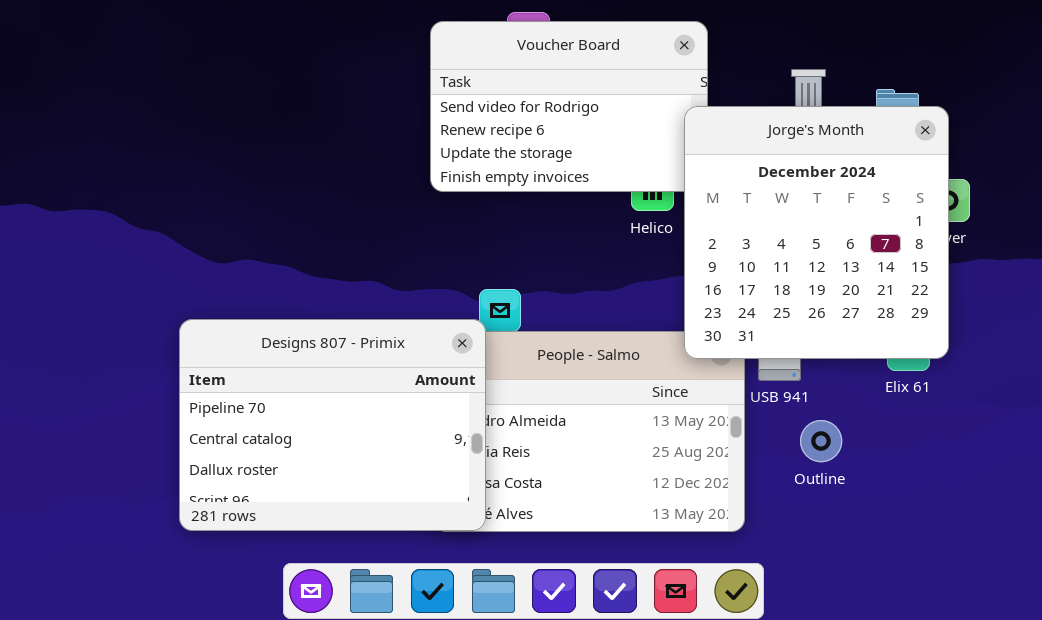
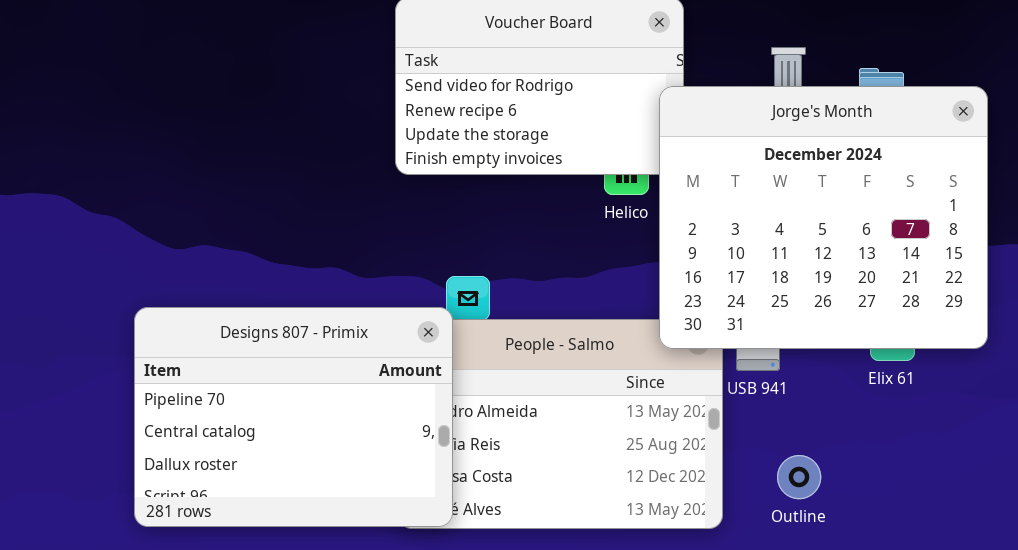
Jorge's Month: [684,106,949,359] -> [659,86,988,349], resized
Outline: [800,420,842,462] -> [777,455,821,499], moved

